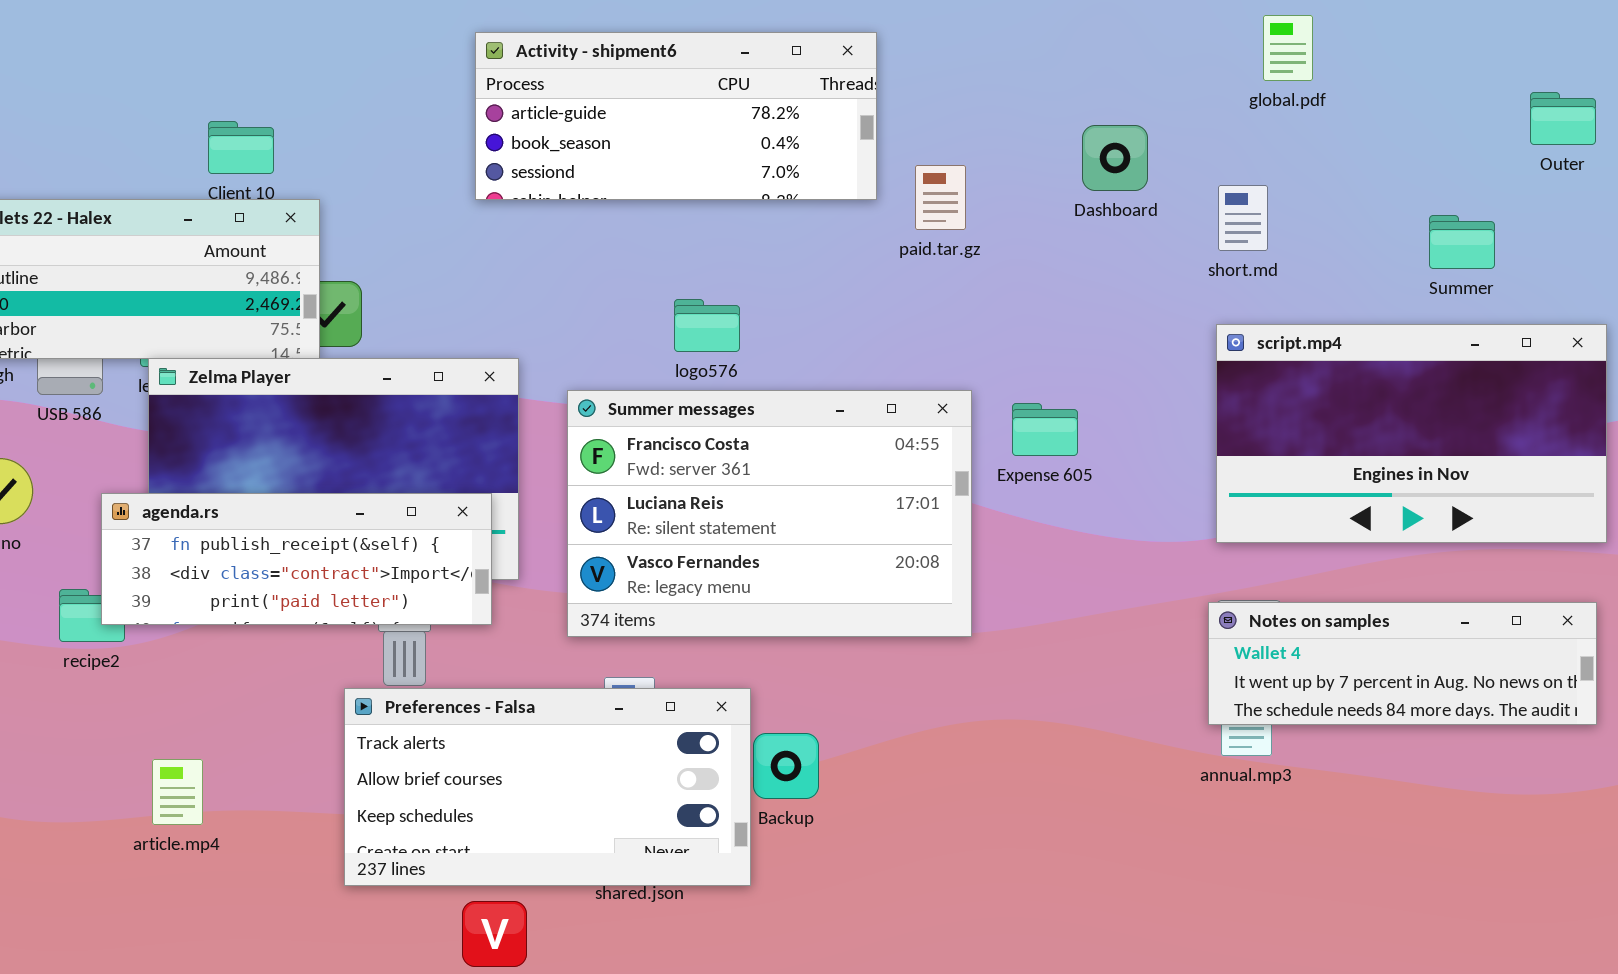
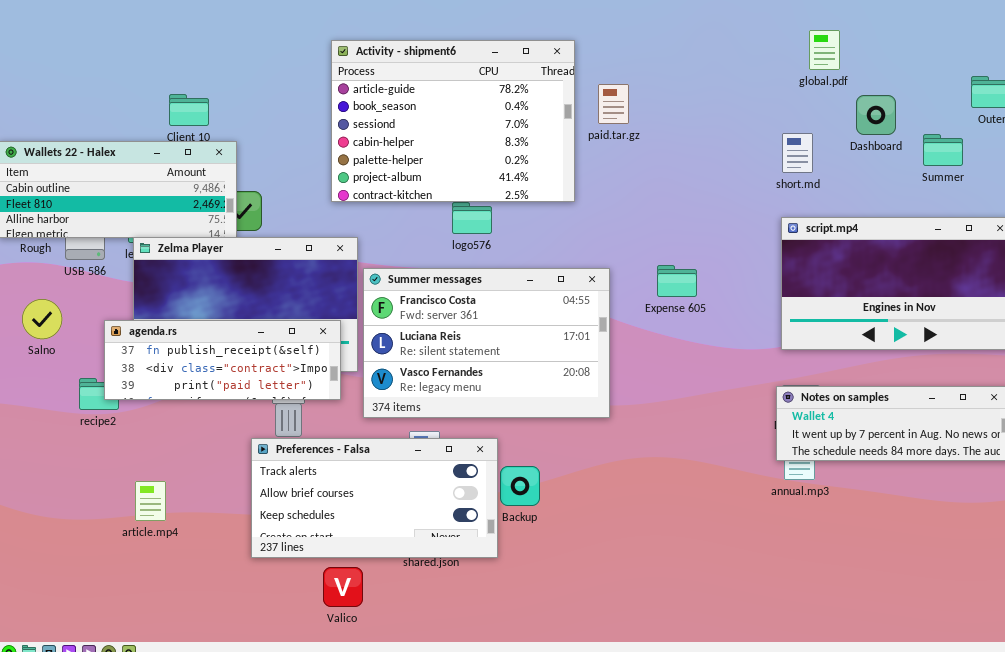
Activity - shipment6: [475,32,877,200] -> [331,40,575,202], resized
Dashboard: [1082,125,1148,191] -> [856,95,896,135], moved
paid.tar.gz: [915,165,966,230] -> [598,84,629,124], moved
Summer: [1429,215,1495,269] -> [923,134,963,166], moved
Summer messages: [567,390,972,637] -> [363,268,610,418], moved

